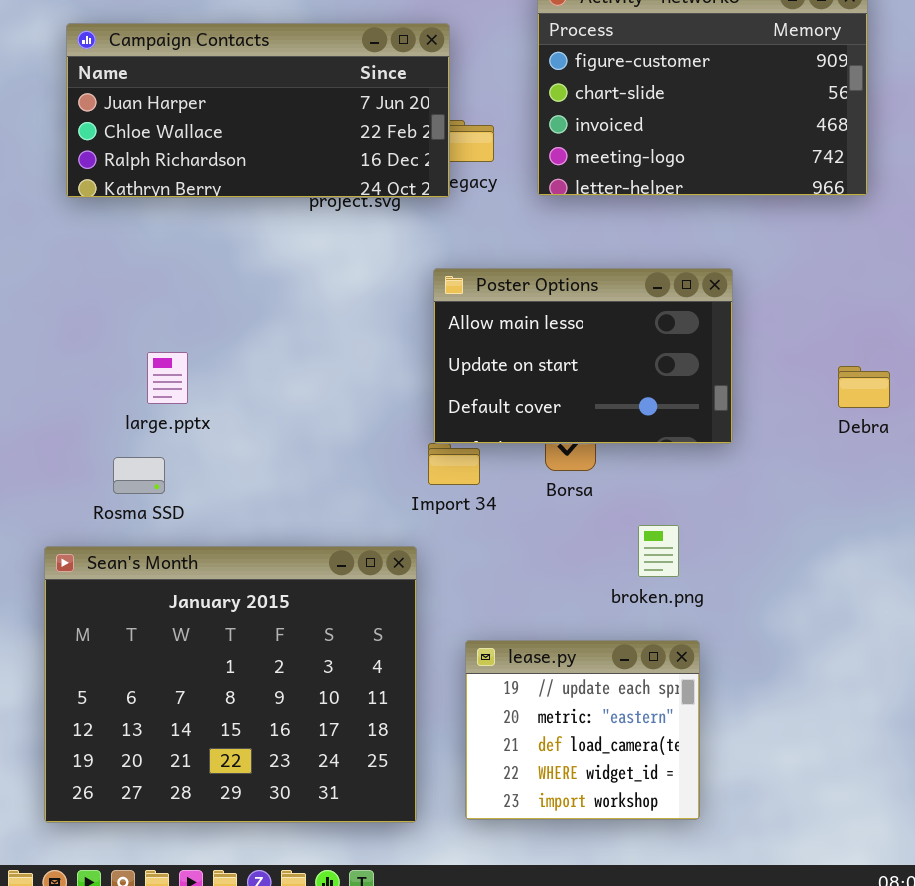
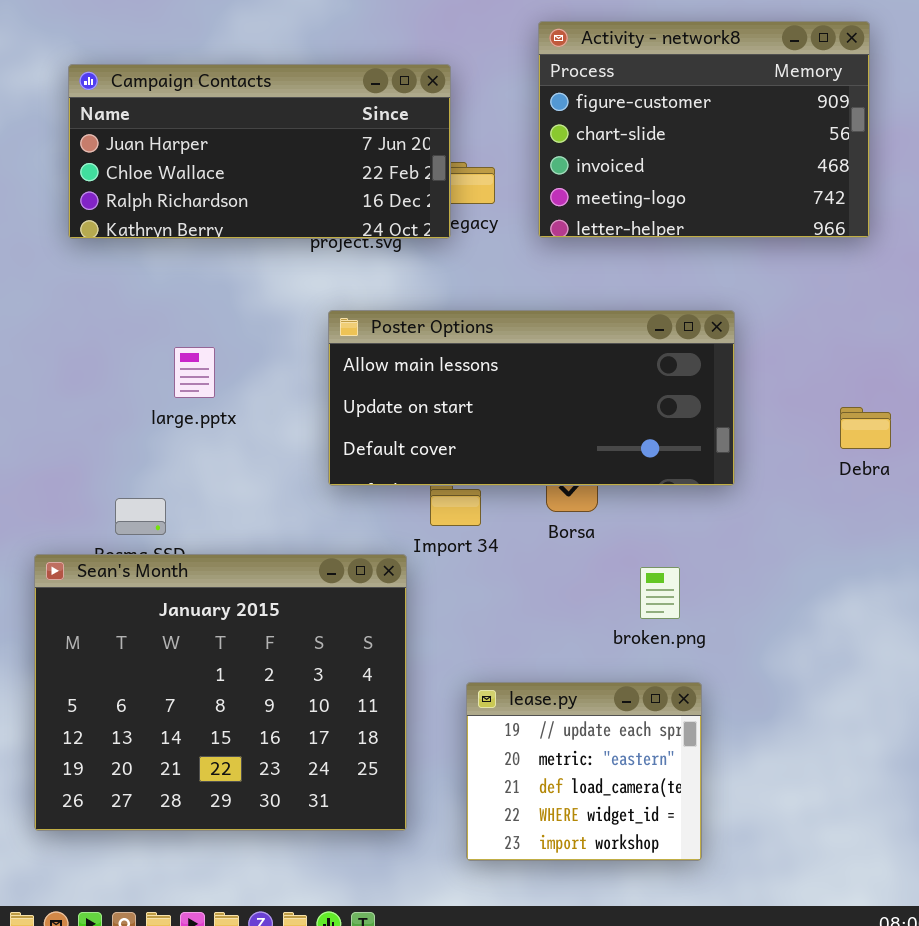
Poster Options: [433,268,733,444] -> [328,310,735,486], resized
large.pptx: [147,352,188,404] -> [174,347,215,398], moved
Sean's Month: [44,546,417,823] -> [34,554,407,831], moved

